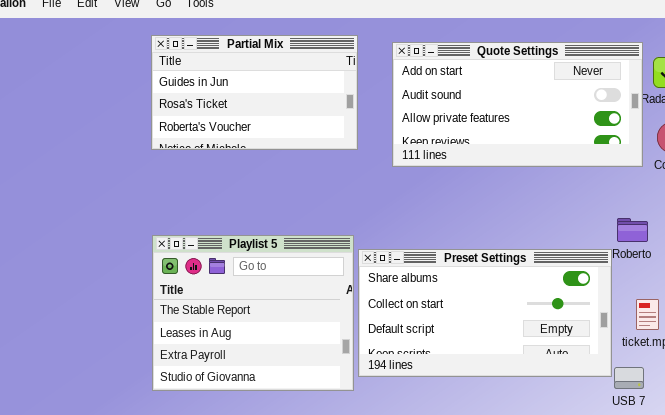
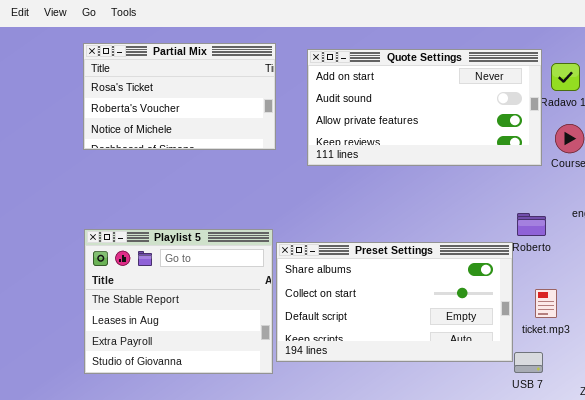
Partial Mix: [151,35,358,150] -> [83,43,276,150], scrolled down 1 row

